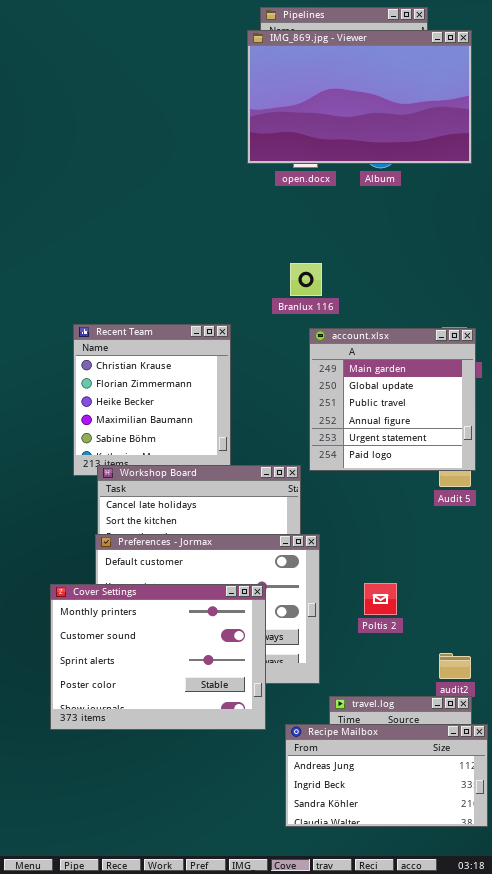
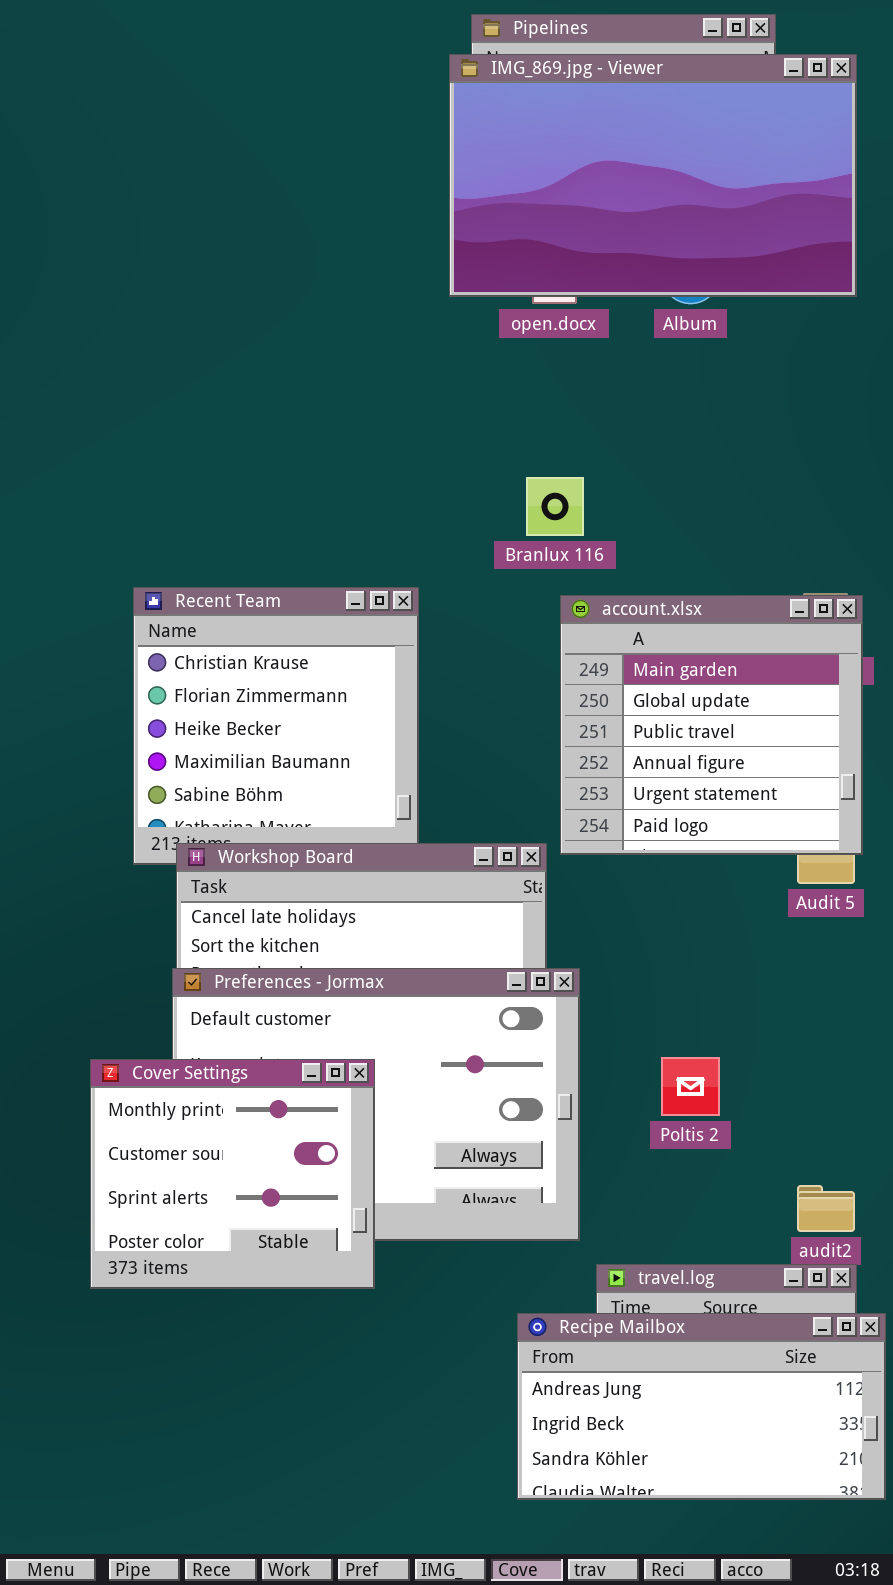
Cover Settings: [50,584,266,730] -> [90,1059,375,1289], resized

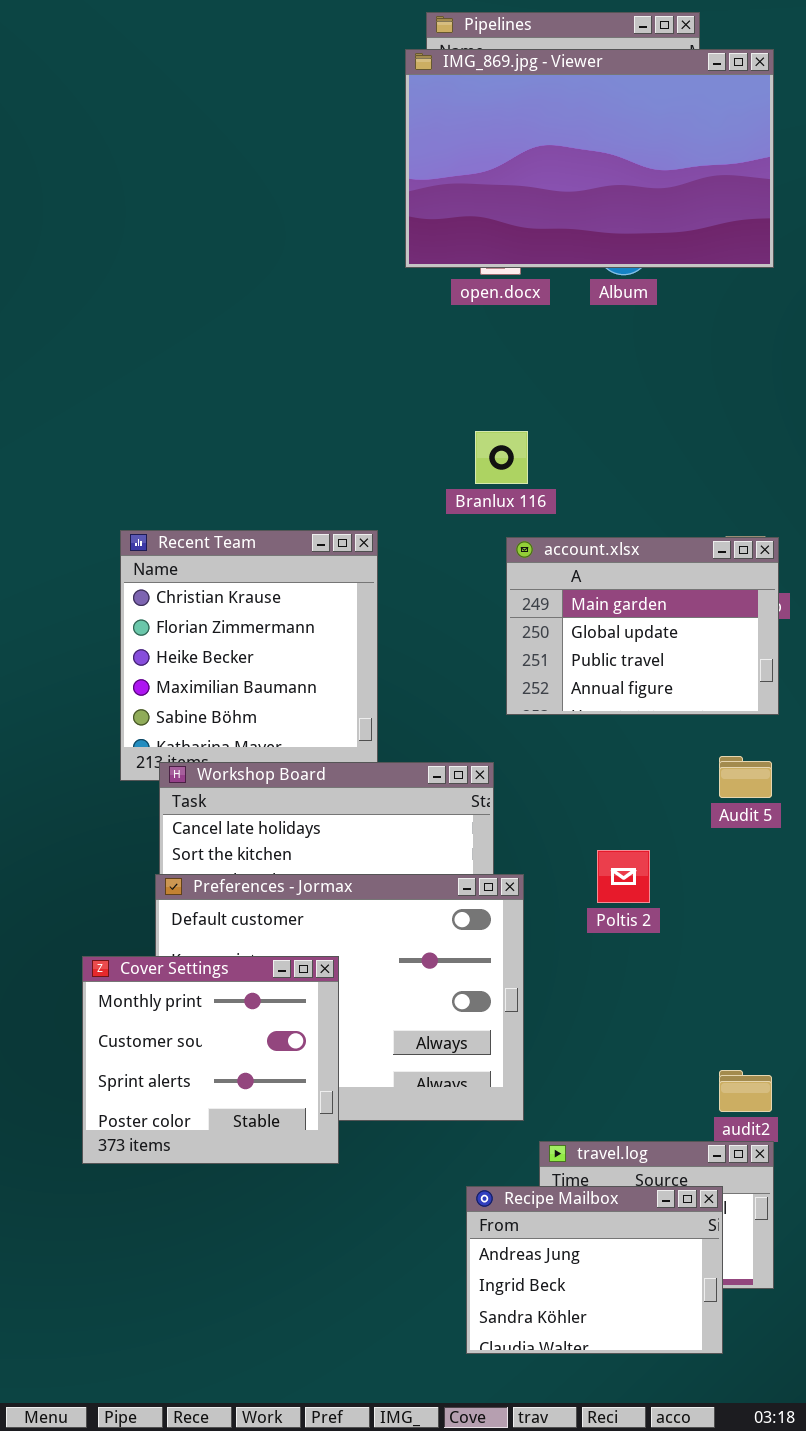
account.xlsx: [560,595,863,855] -> [506,537,779,715], resized
Poltis 2: [661,1057,720,1116] -> [597,850,650,903], moved
Recipe Mailbox: [517,1313,886,1500] -> [466,1186,723,1354], resized

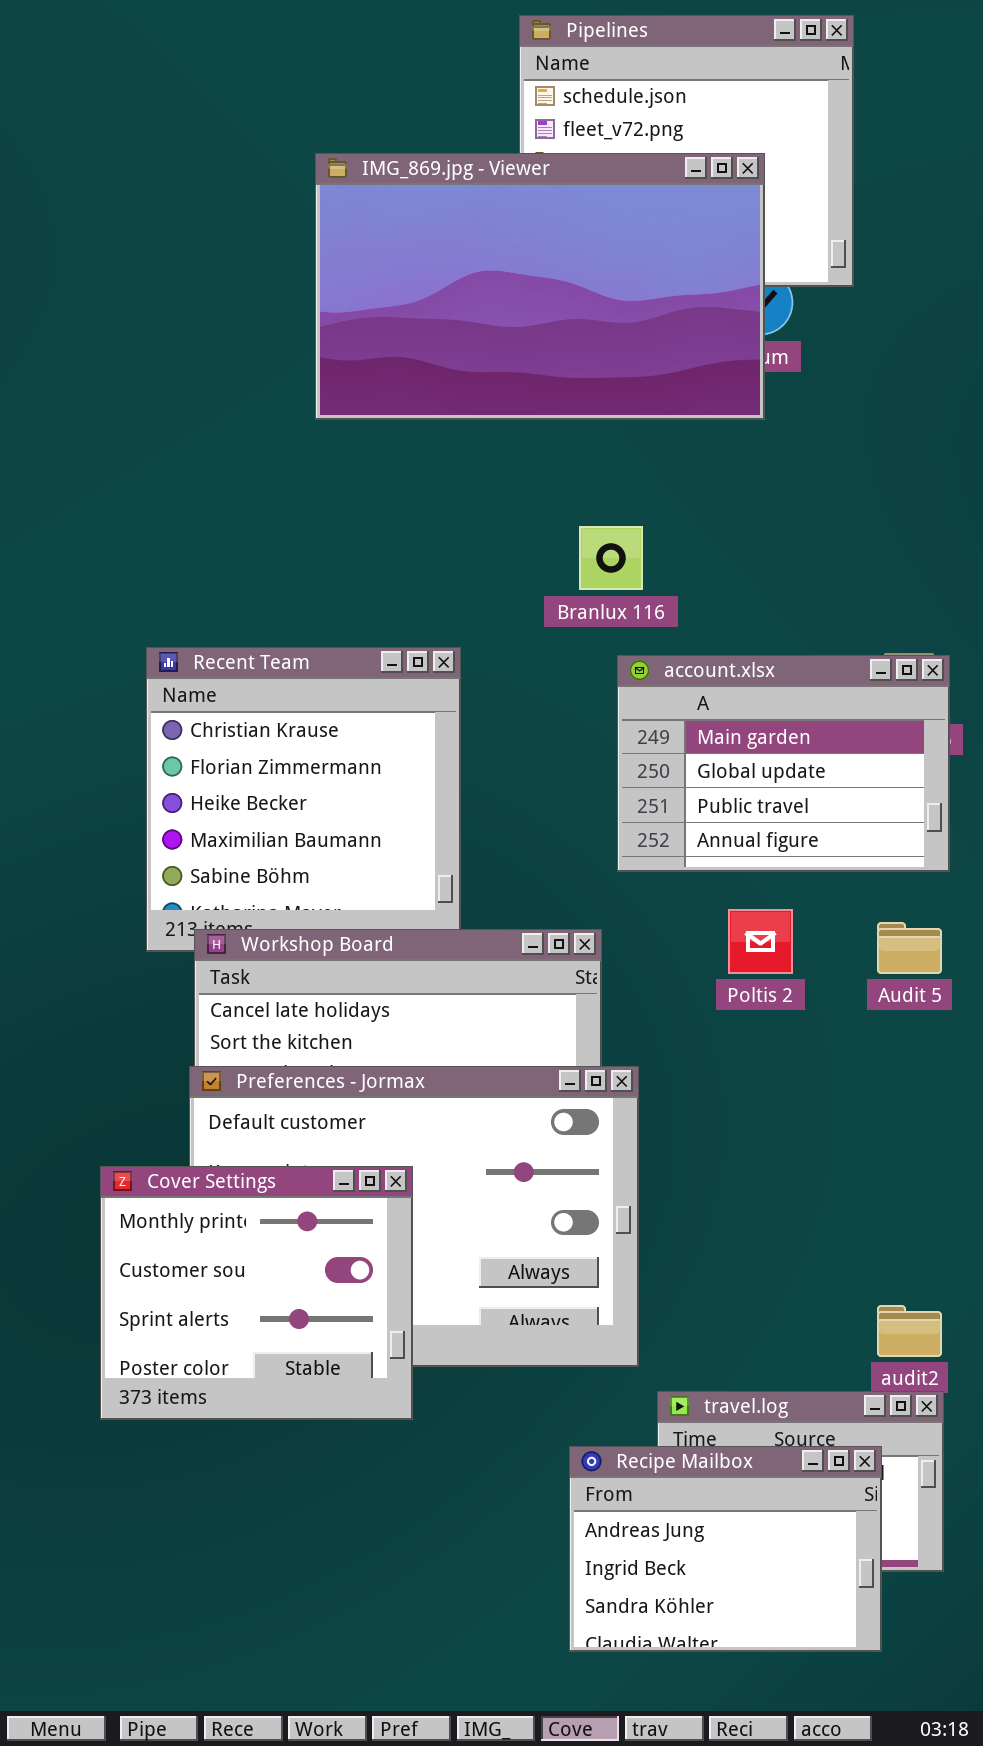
IMG_869.jpg - Viewer: [405,49,774,268] -> [315,153,765,420], moved
Poltis 2: [597,850,650,903] -> [728,909,793,974], moved

